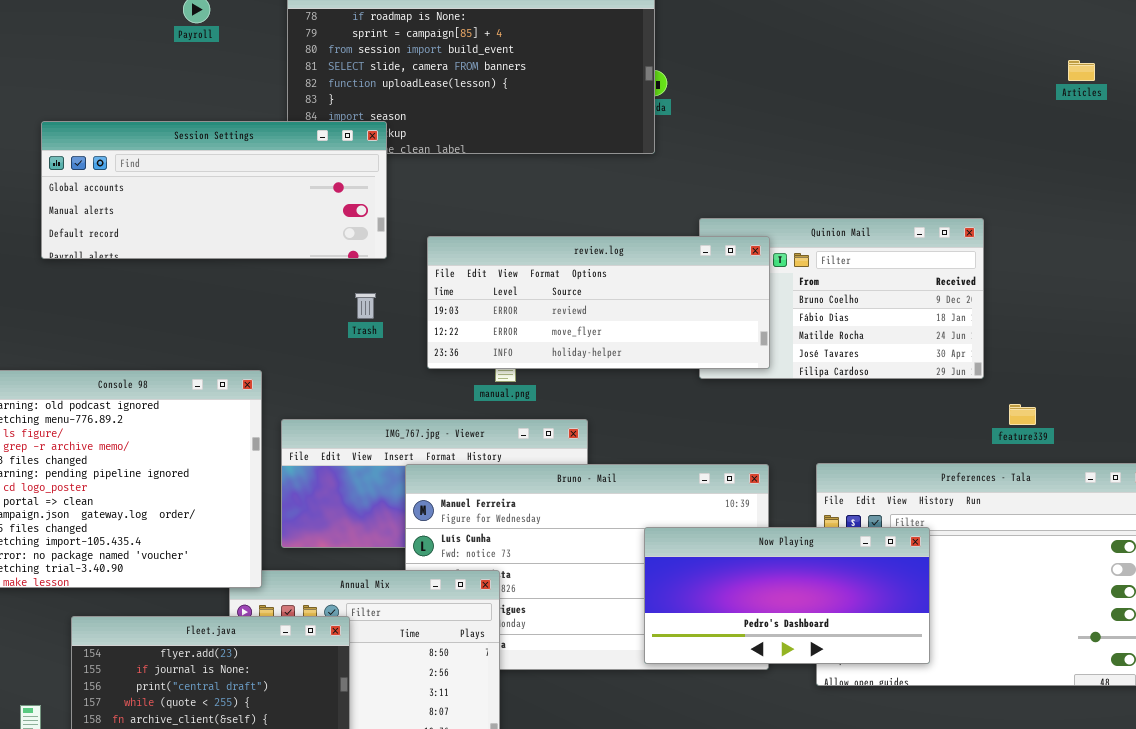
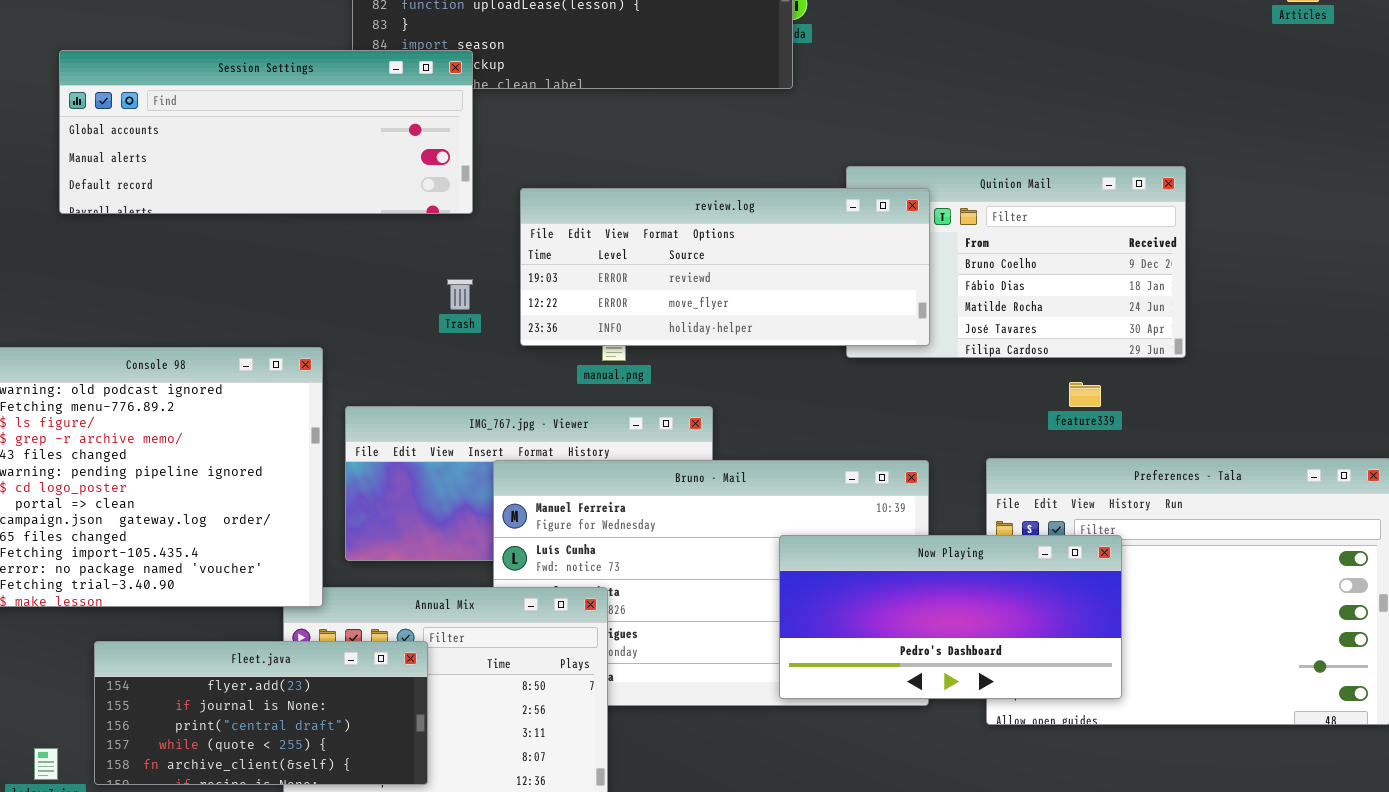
Trash: [355,293,376,319] -> [447,279,473,310], moved
feature339: [1009,404,1036,425] -> [1069,382,1101,407], moved

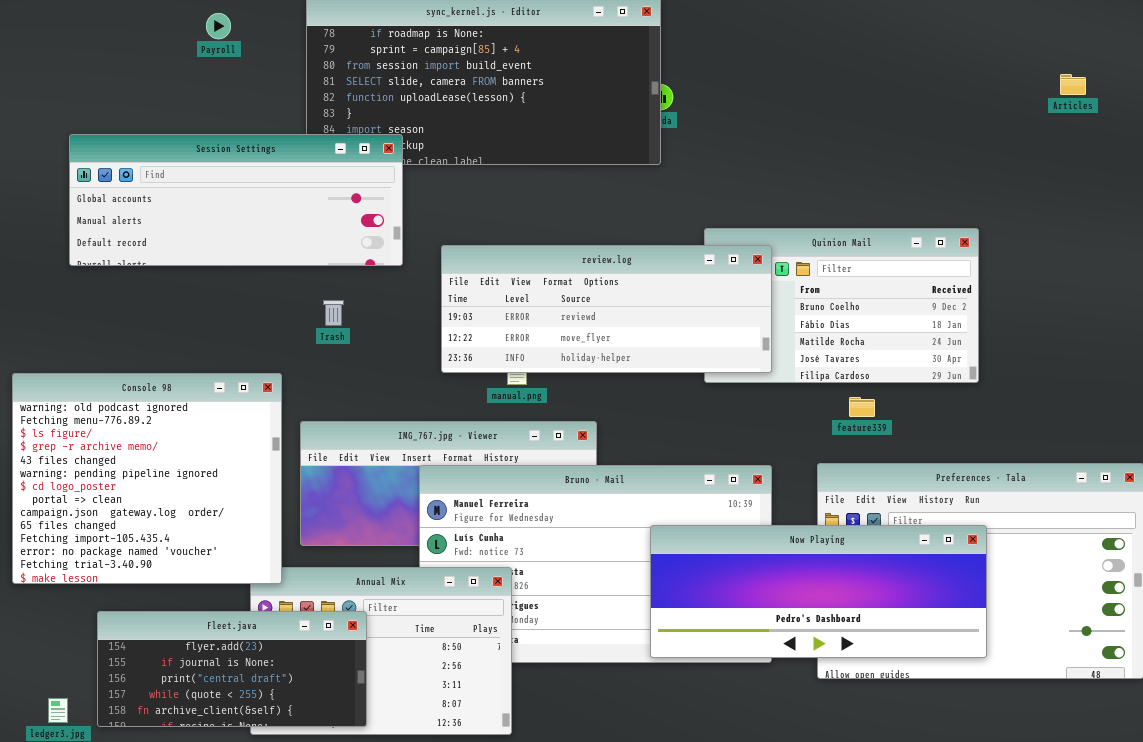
Trash: [447,279,473,310] -> [323,300,344,326], moved
feature339: [1069,382,1101,407] -> [849,397,875,417], moved
Now Playing: [779,535,1122,699] -> [650,525,987,658], resized

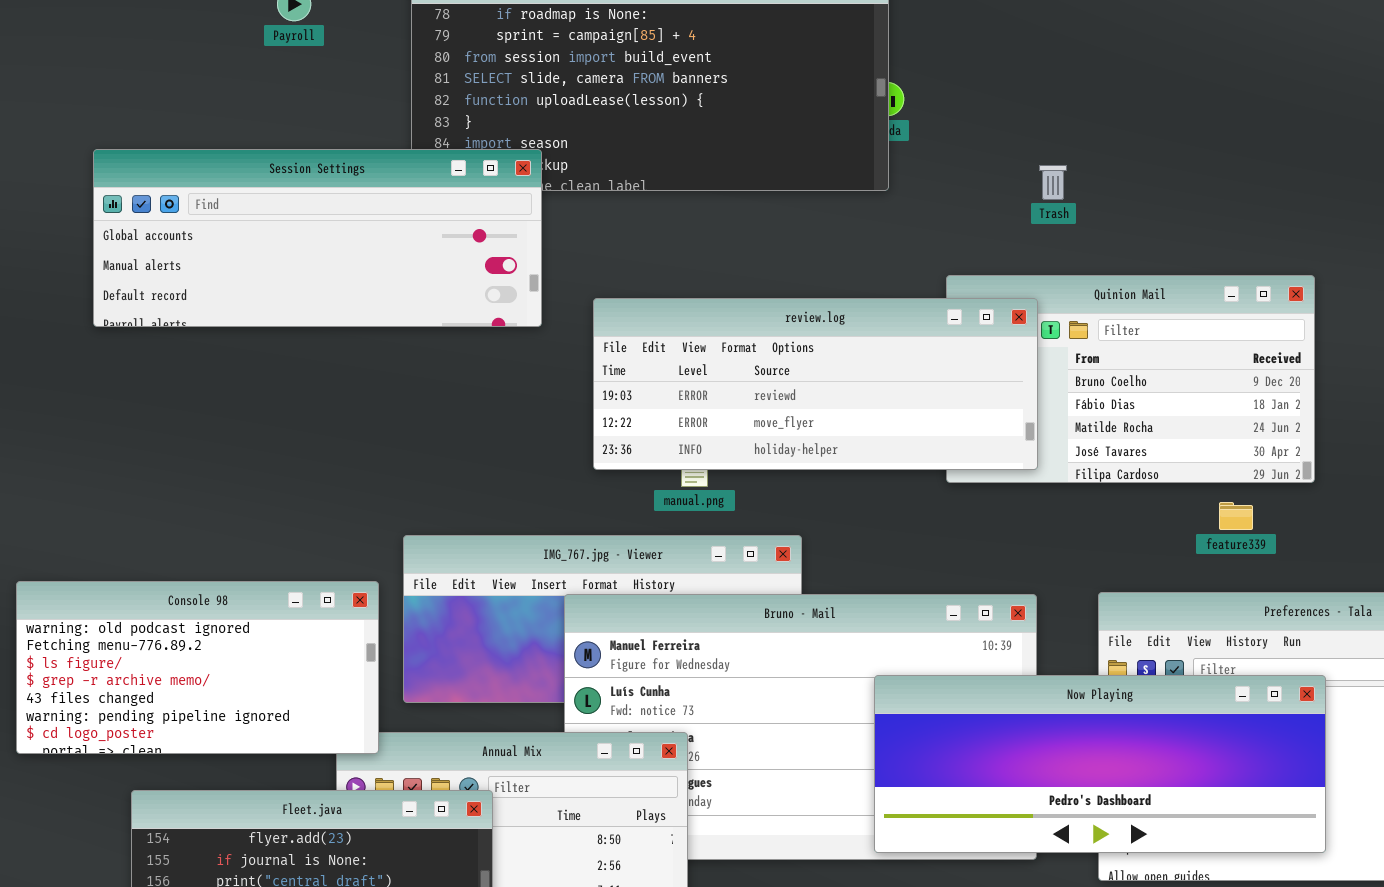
Trash: [323,300,344,326] -> [1039,165,1067,200], moved
Console 98: [12,373,282,584] -> [16,581,379,754], resized
feature339: [849,397,875,417] -> [1219,502,1253,530], moved

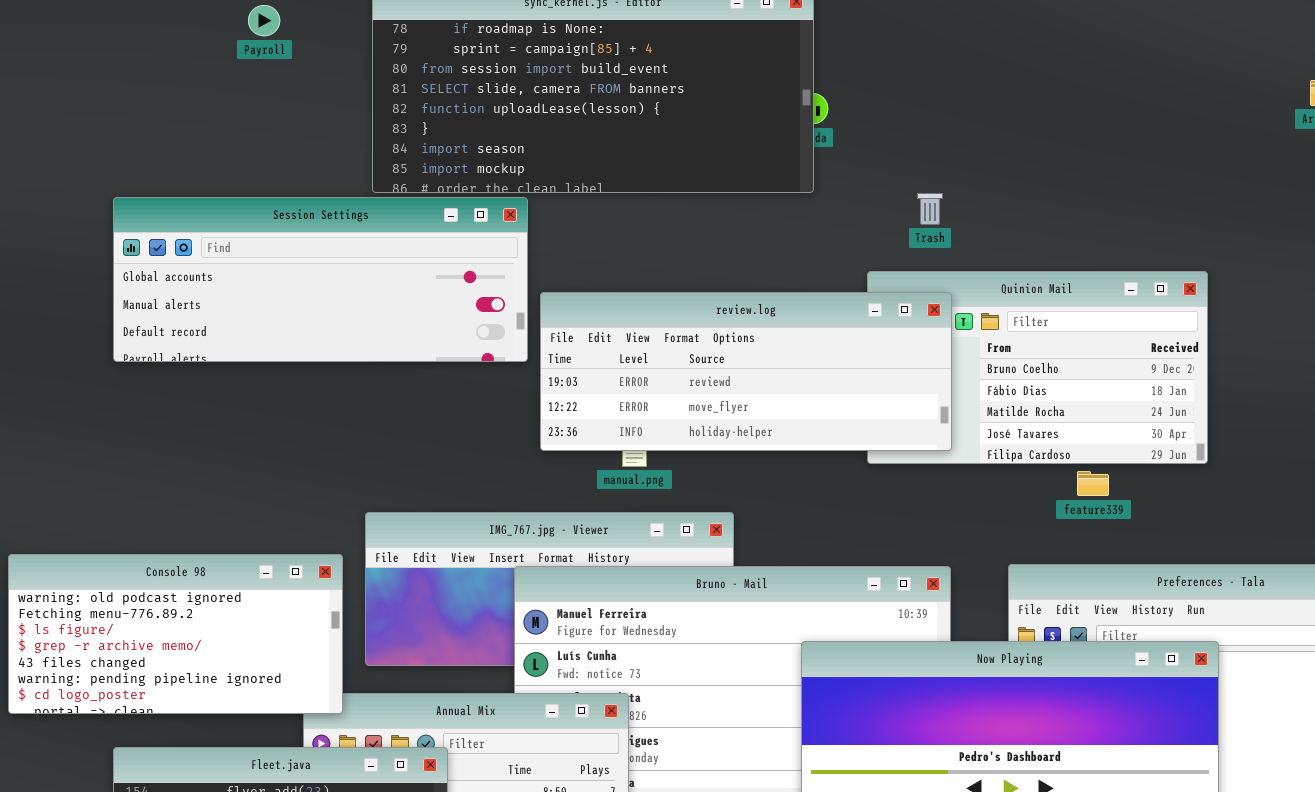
Session Settings: [93,149,542,327] -> [113,197,528,362], moved
Trash: [1039,165,1067,200] -> [917,193,943,225], moved
feature339: [1219,502,1253,530] -> [1077,471,1109,496], moved

